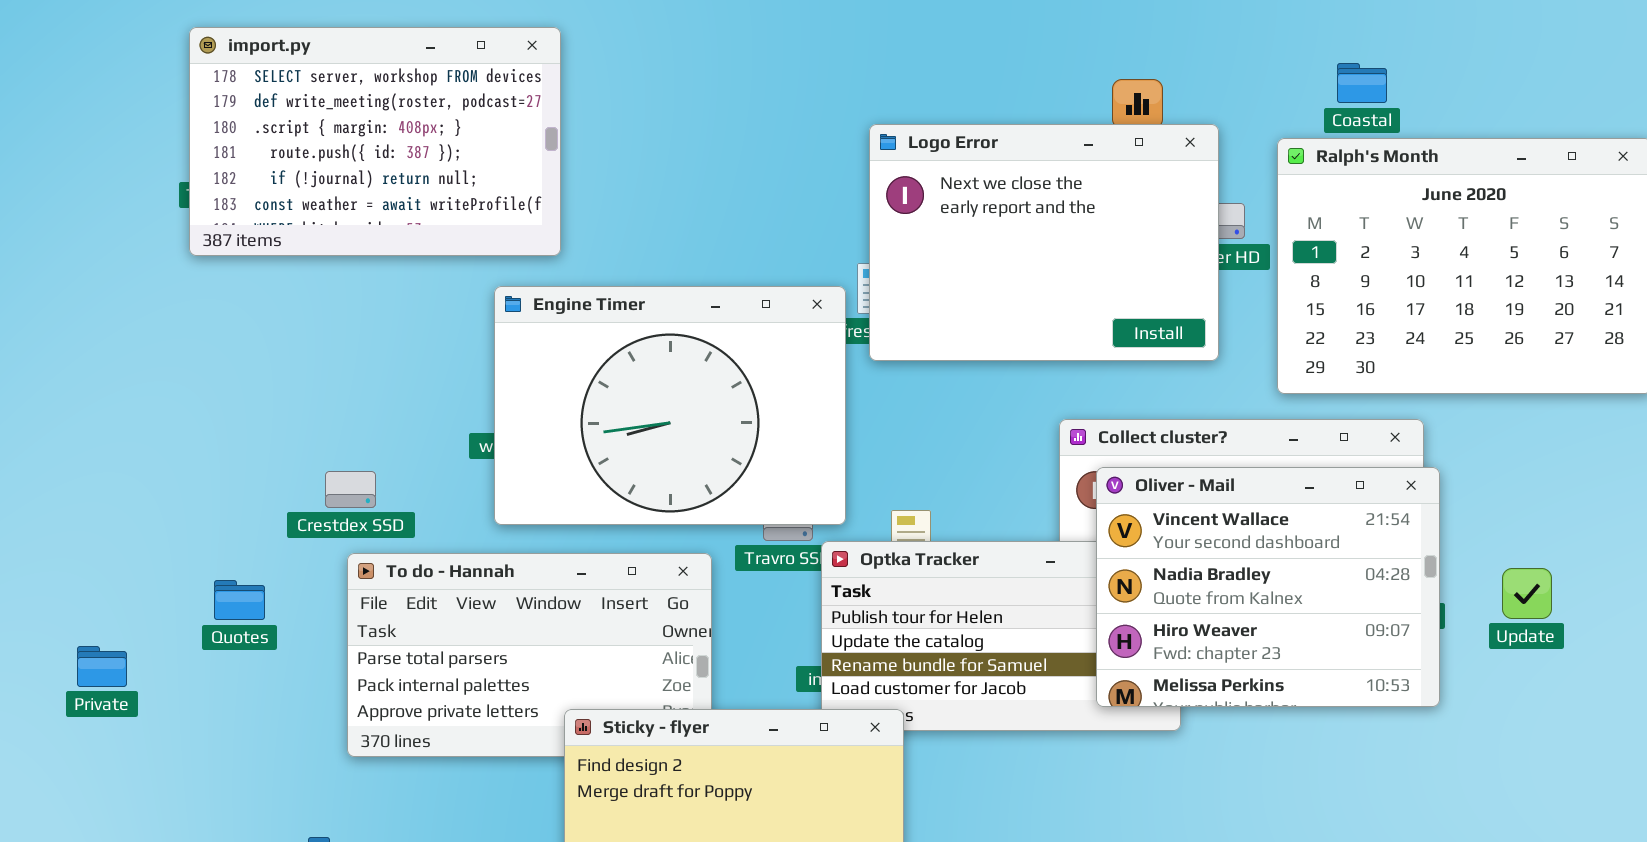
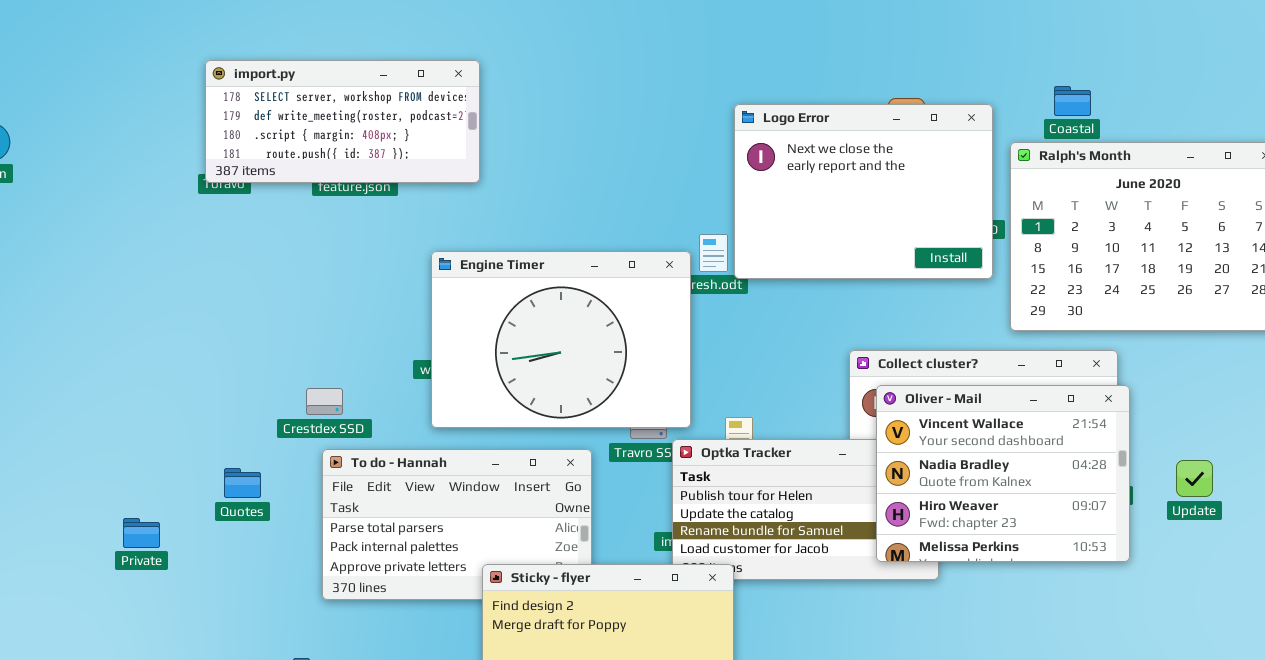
import.py: [189,27,561,256] -> [205,60,480,183], resized
Logo Error: [869,124,1219,361] -> [734,104,993,279], moved

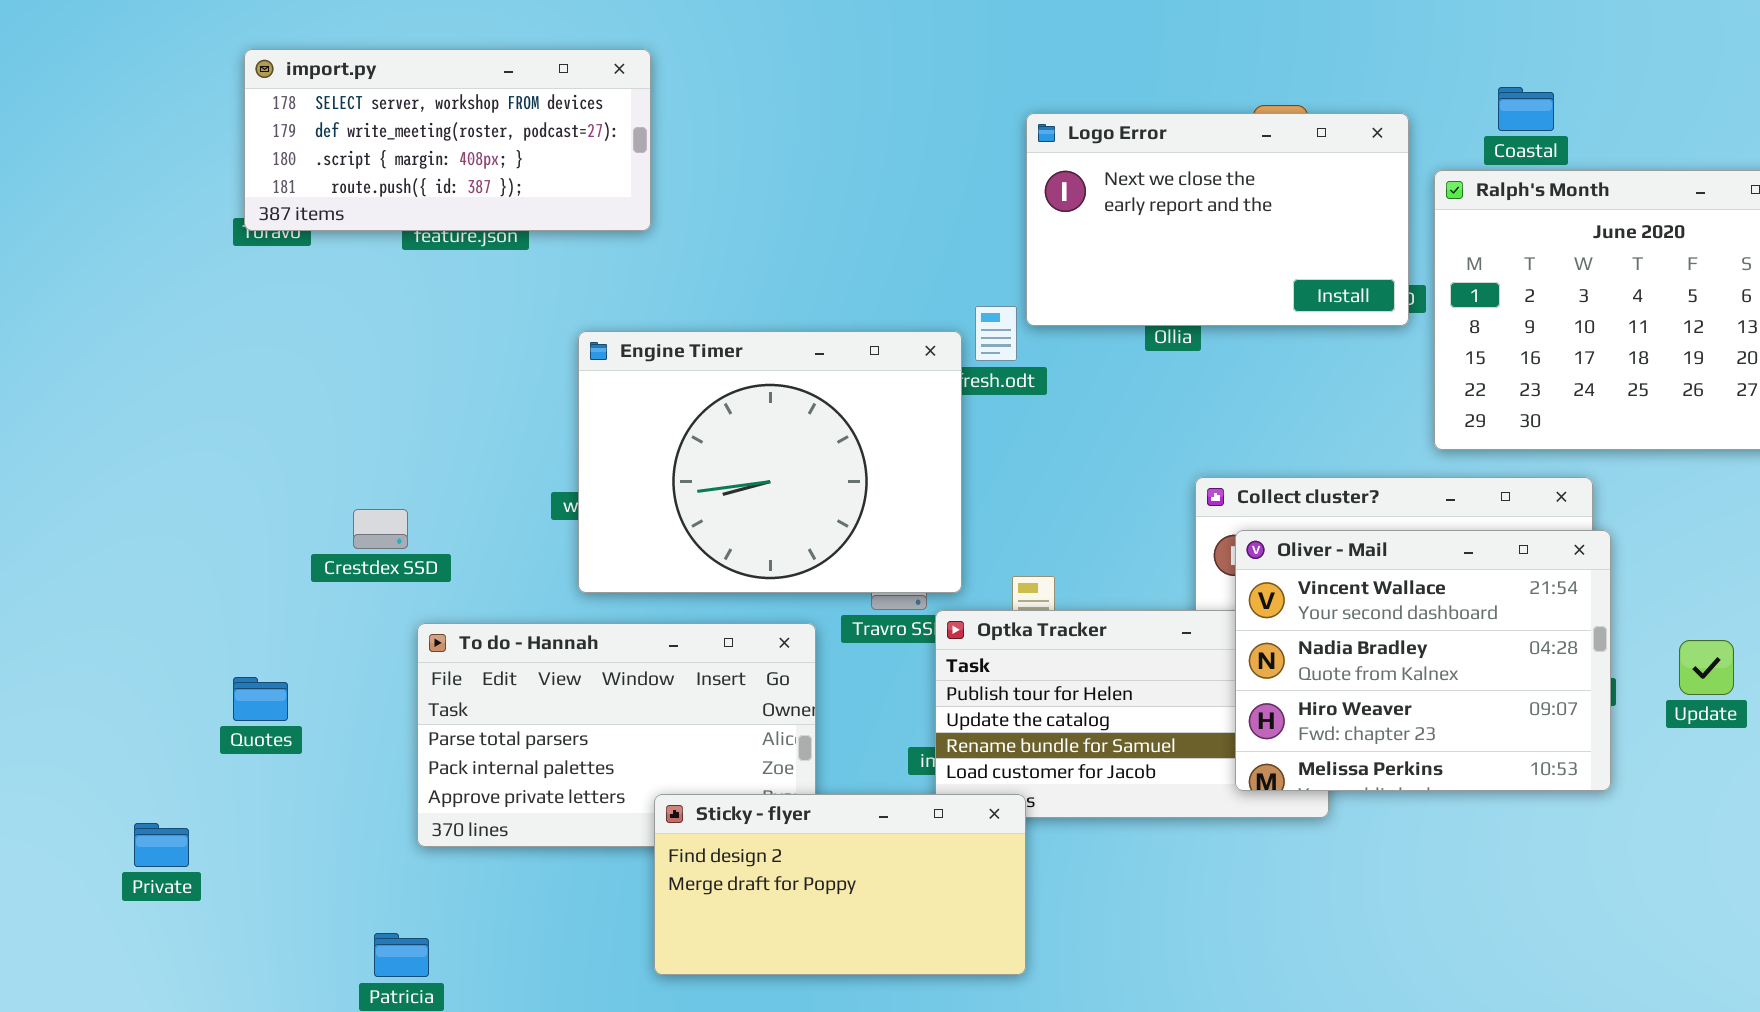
Logo Error: [734,104,993,279] -> [1026,113,1409,326], resized
Crestdex SSD: [306,388,343,415] -> [353,509,408,549], moved
Quotes: [224,468,261,498] -> [233,677,288,721], moved
Private: [123,518,160,548] -> [134,823,189,867], moved

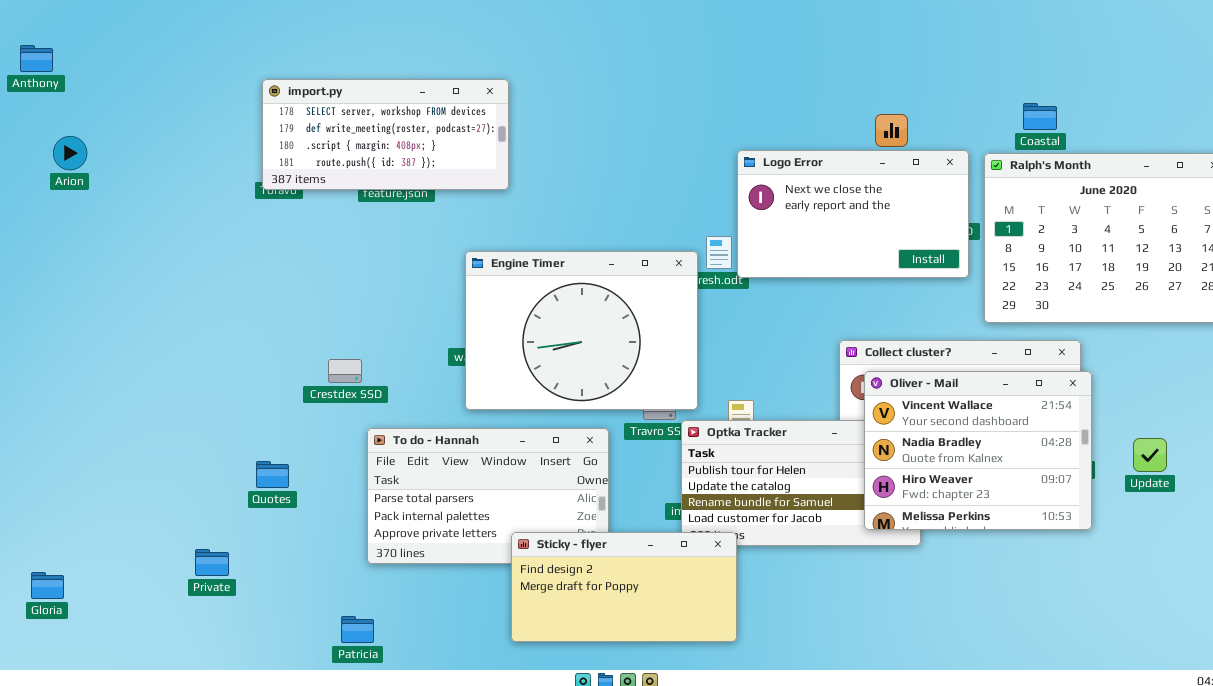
Logo Error: [1026,113,1409,326] -> [737,150,969,278], moved

